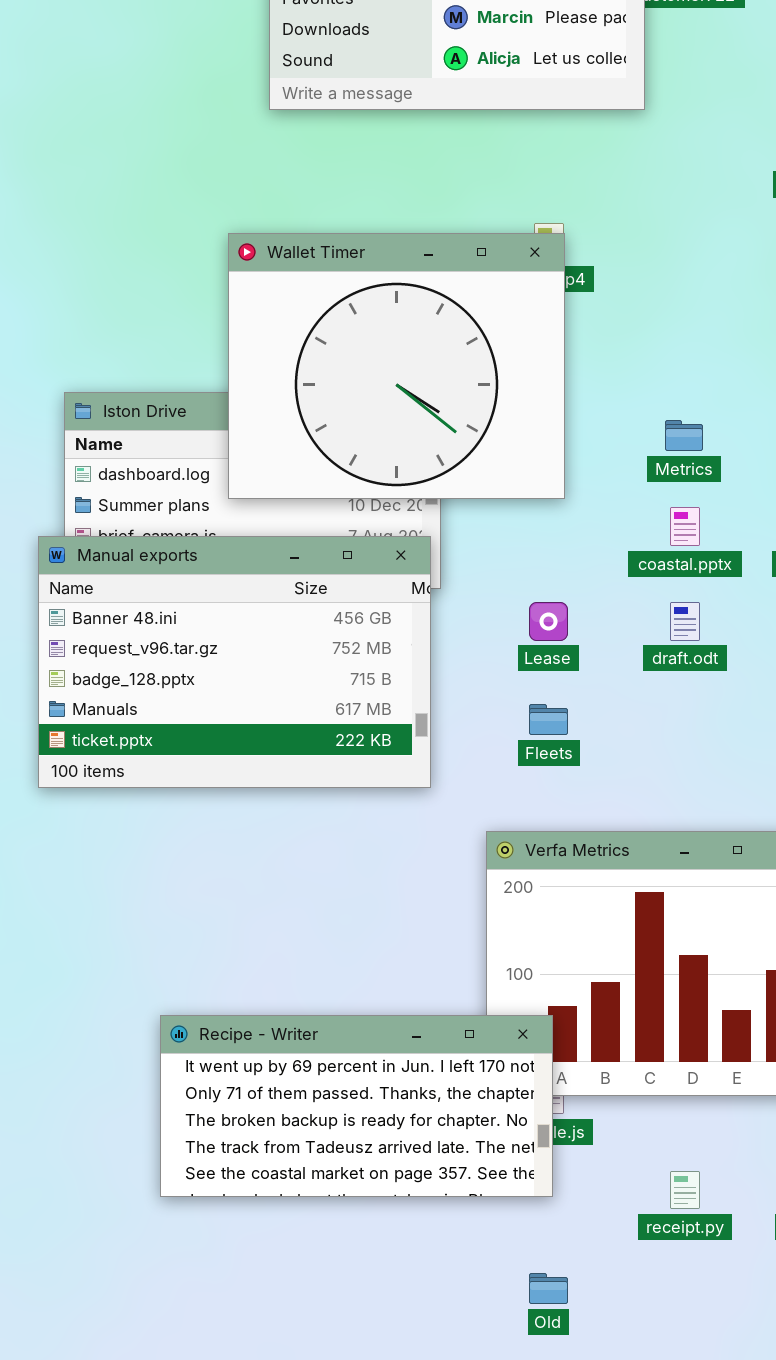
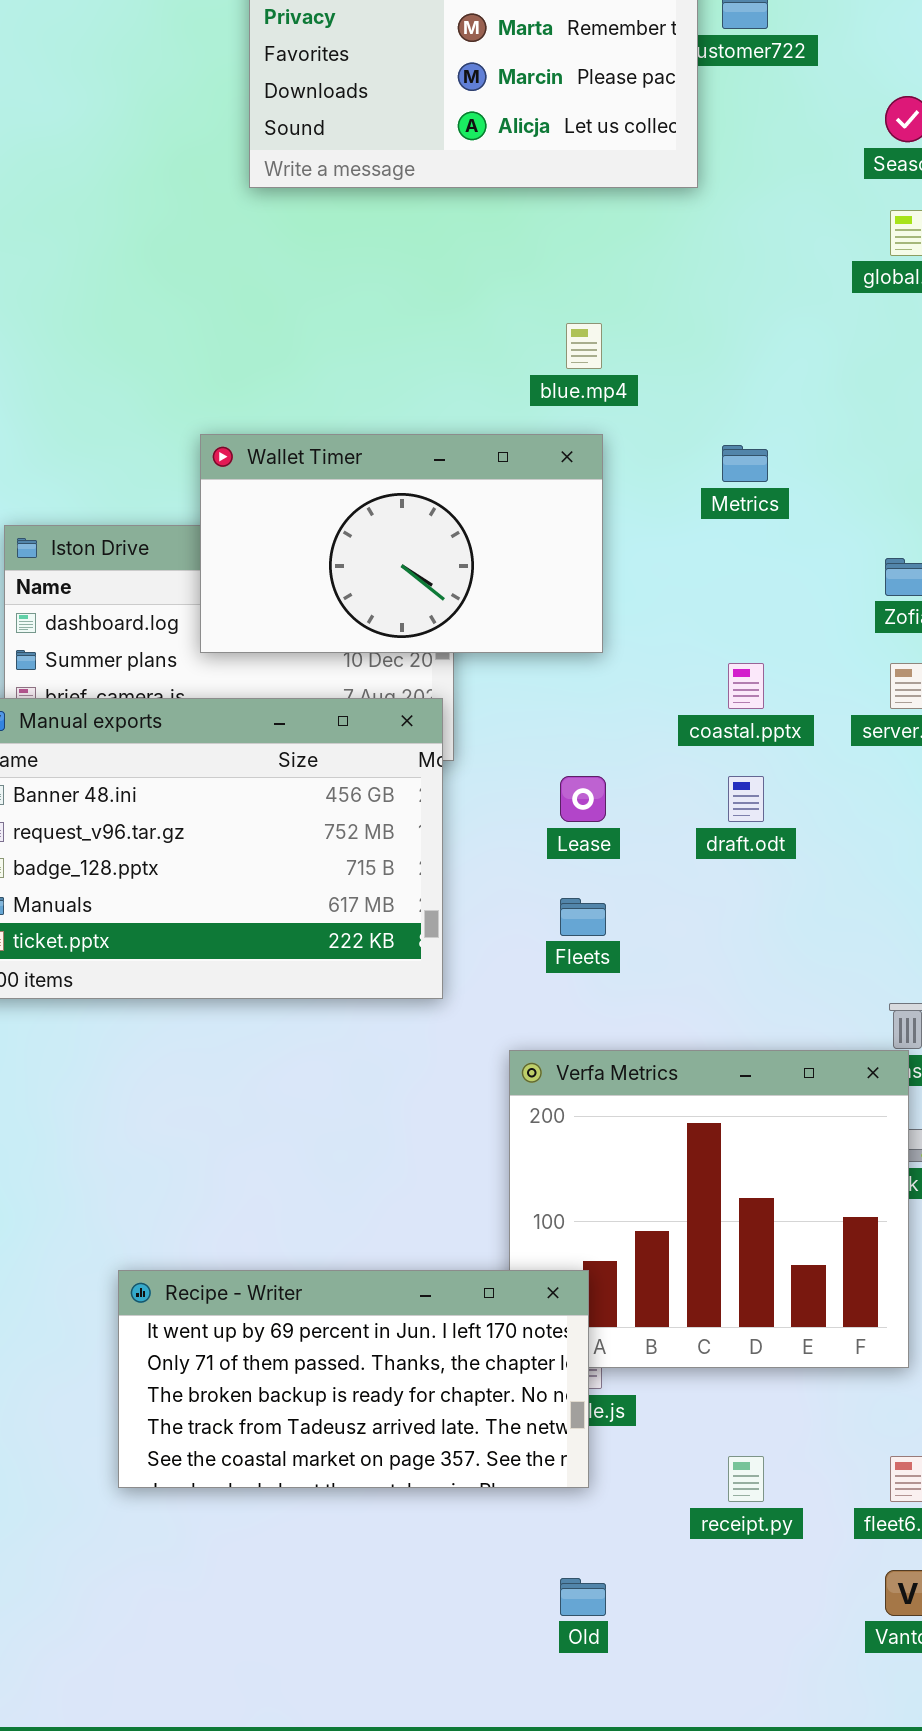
Wallet Timer: [228,233,565,499] -> [200,434,603,653], resized
Metrics: [665,420,703,451] -> [722,445,768,482], moved

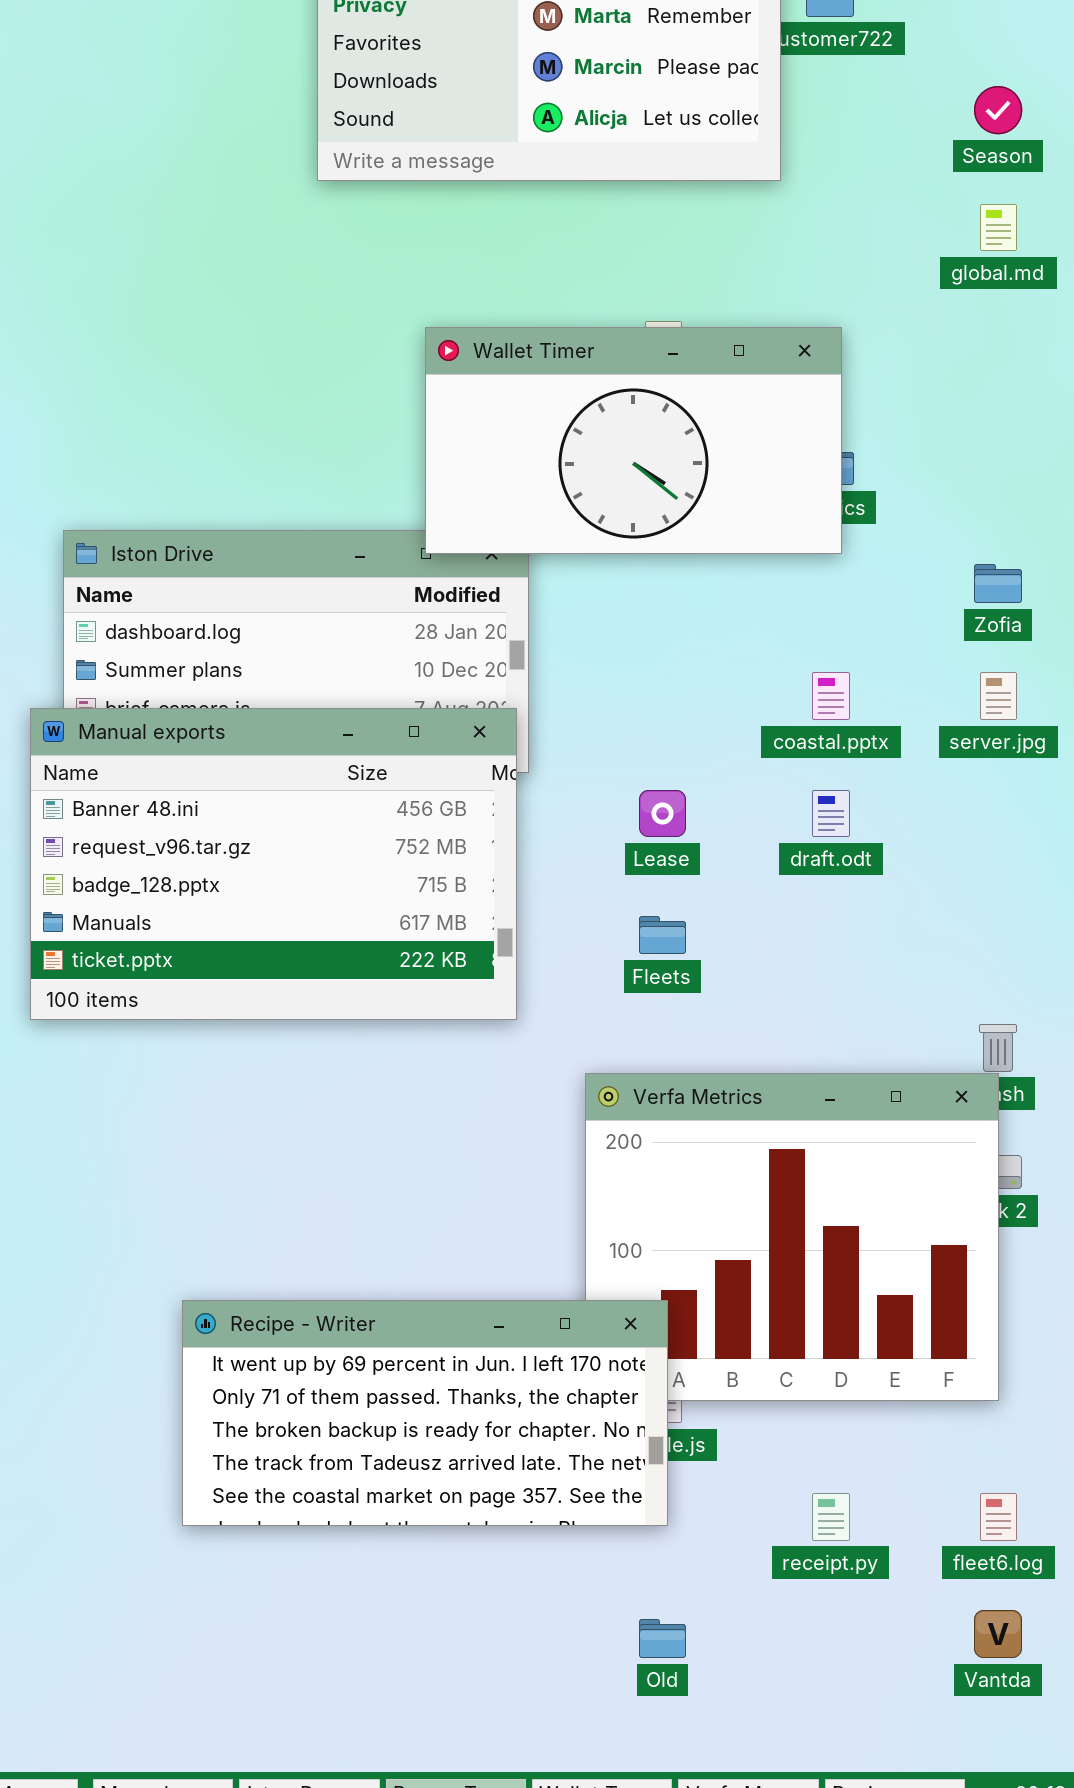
Wallet Timer: [200,434,603,653] -> [425,327,842,554], moved

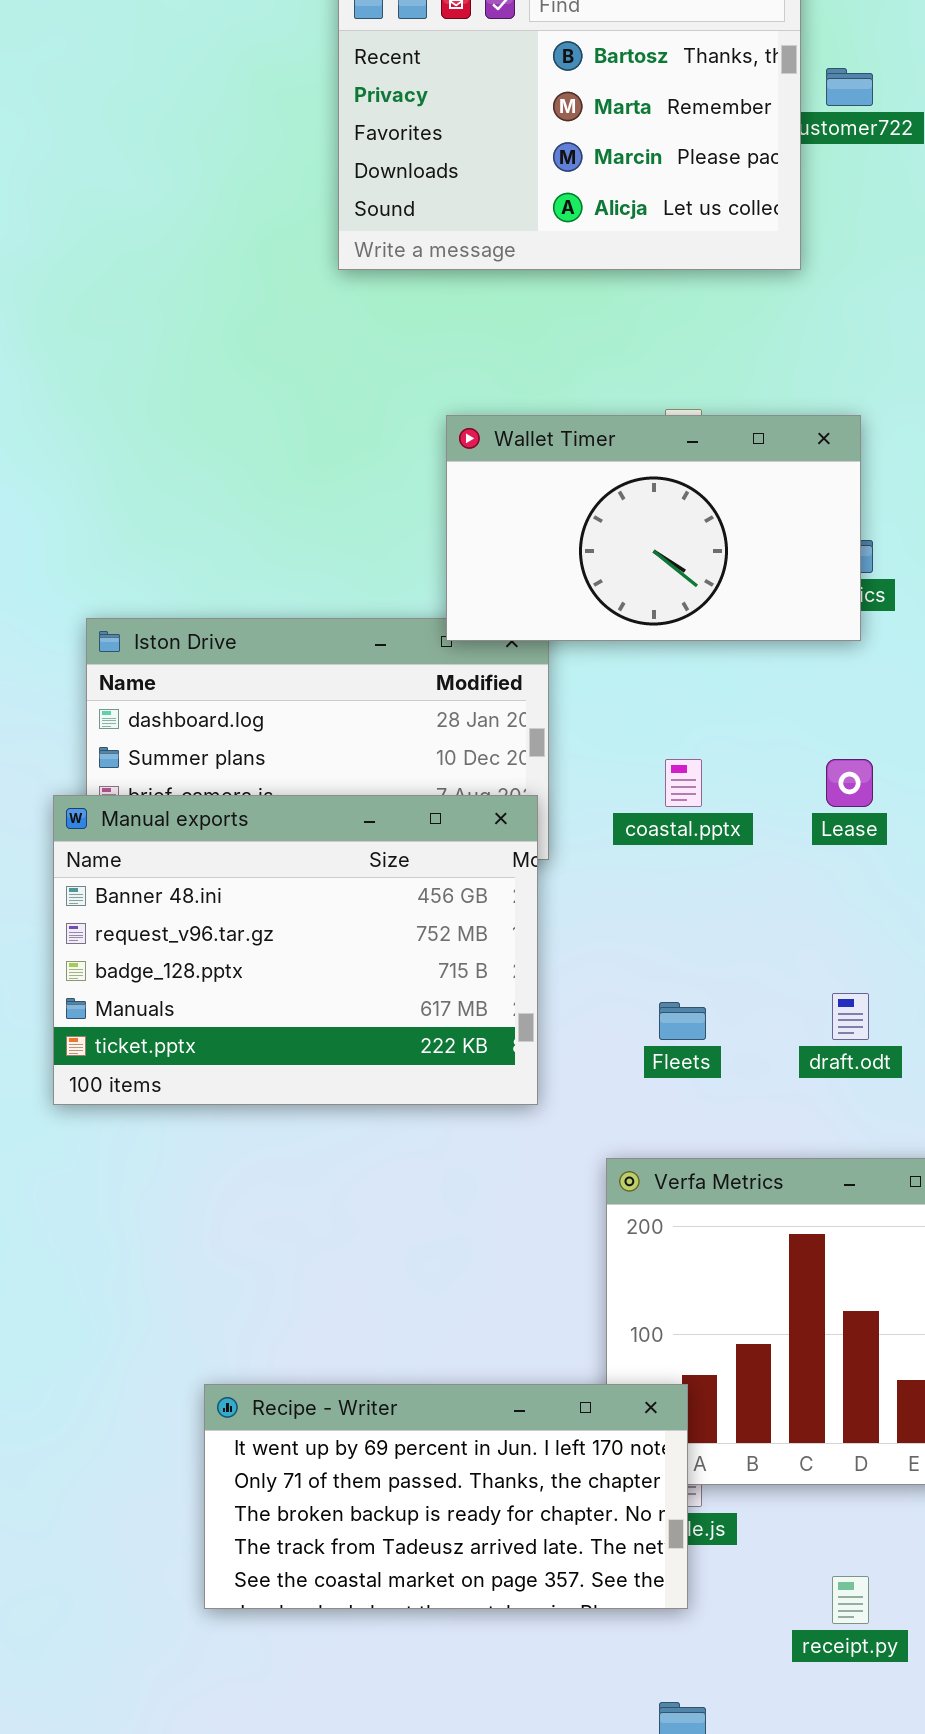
coastal.pptx: [812,672,850,720] -> [665,759,702,807], moved
Lease: [639,790,686,837] -> [826,759,873,807], moved
draft.odt: [812,790,850,837] -> [832,993,869,1040], moved

